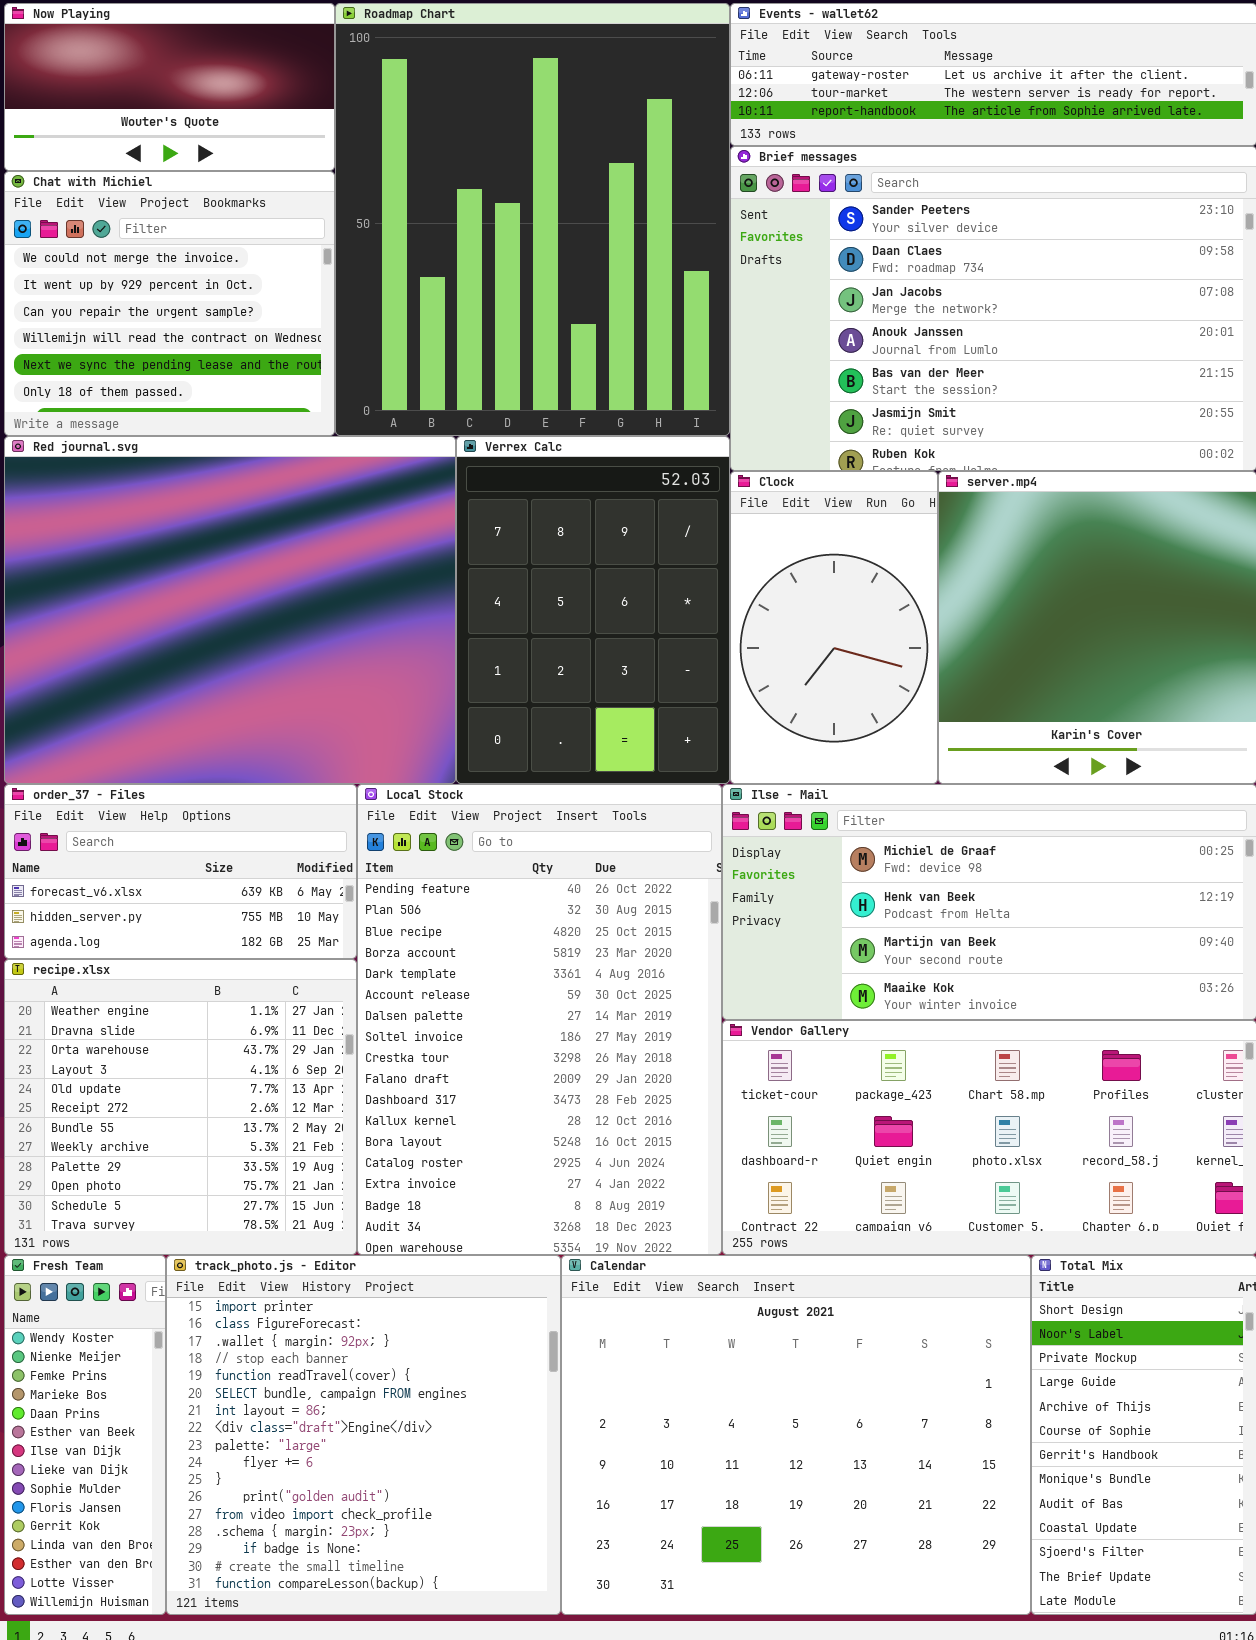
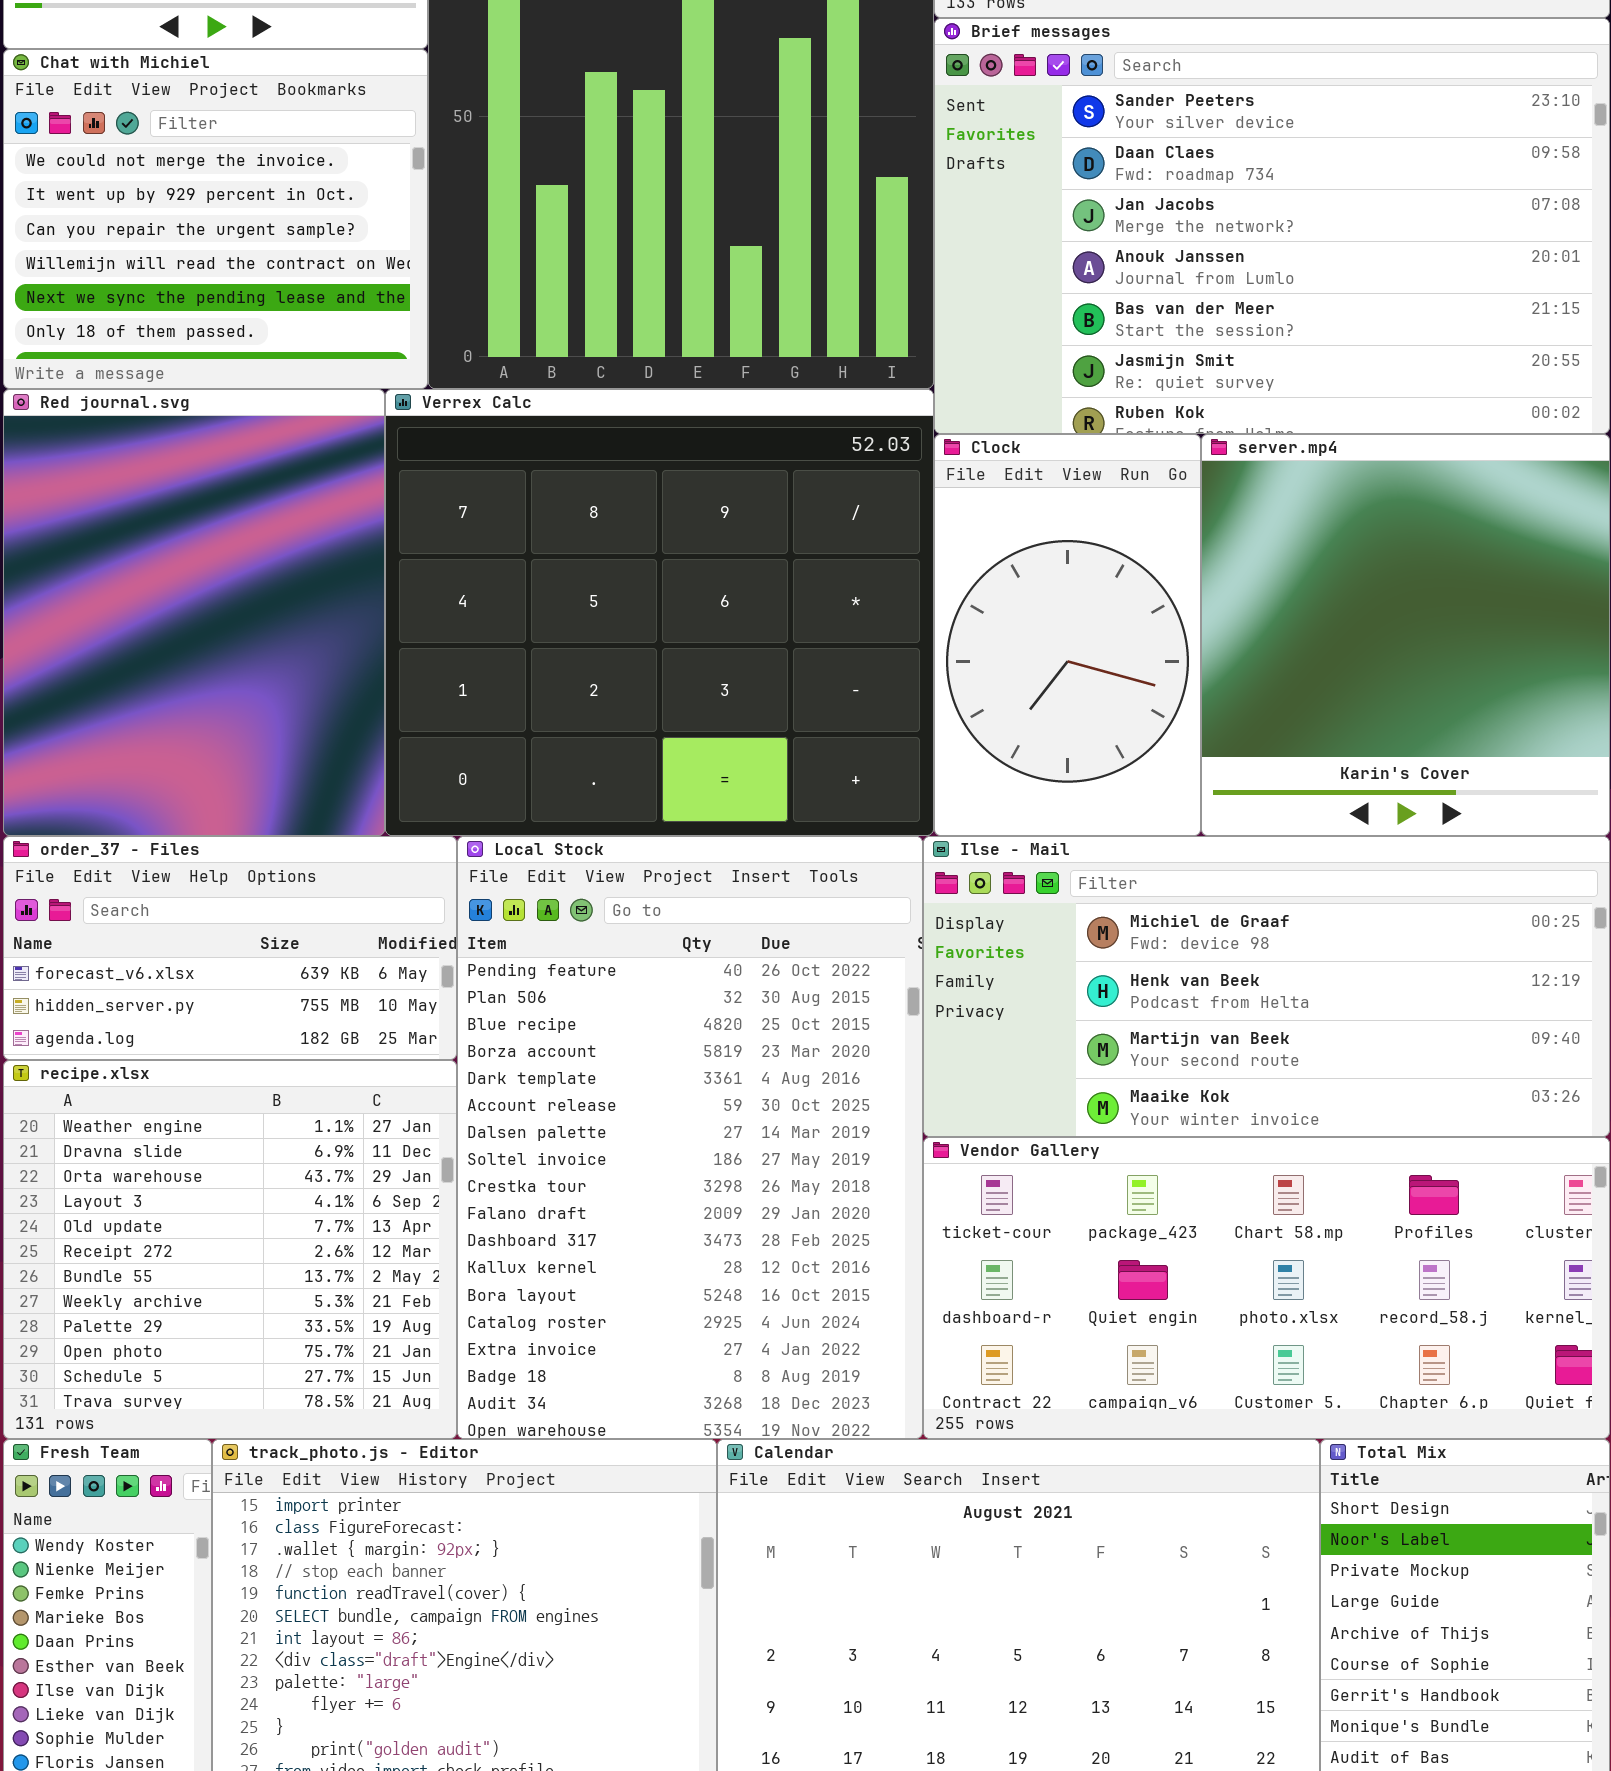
Red journal.svg: [4,436,456,784] -> [3,389,385,836], resized
Verrex Calc: [456,436,730,784] -> [385,389,934,836], resized

